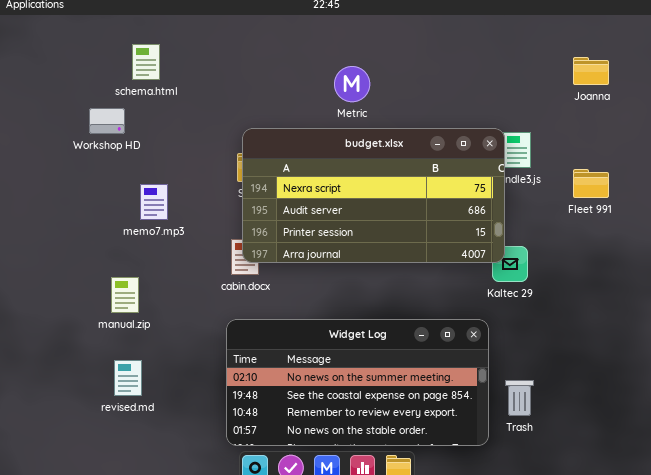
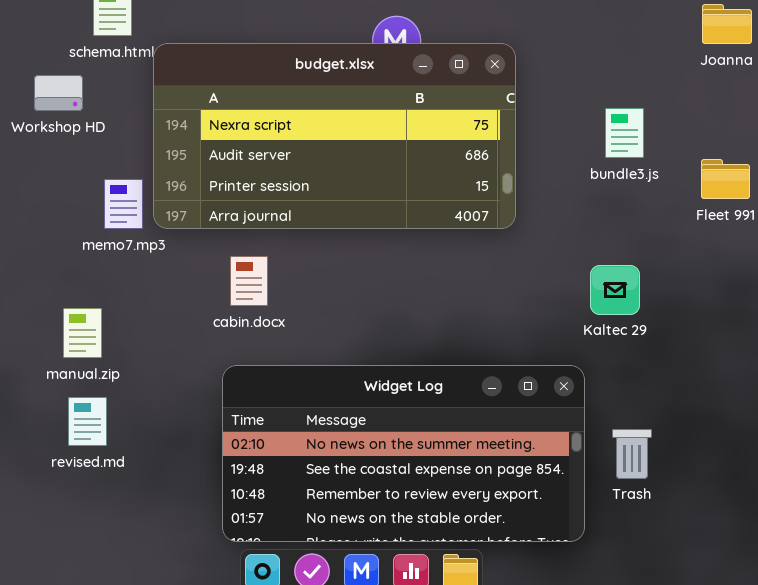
budget.xlsx: [242,128,505,263] -> [153,43,516,229], moved
revised.md: [114,360,142,396] -> [68,397,107,446], moved
Trash: [505,380,534,416] -> [612,429,652,479], moved

